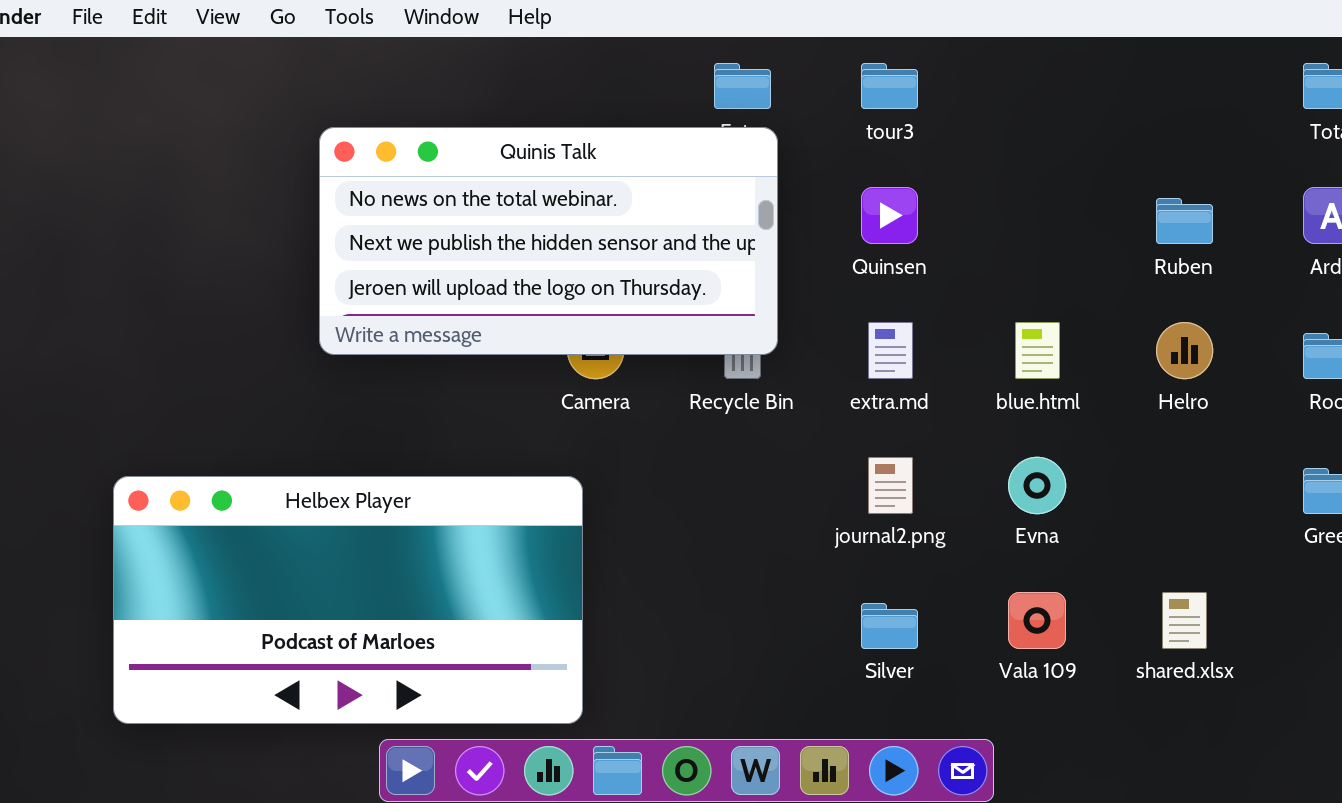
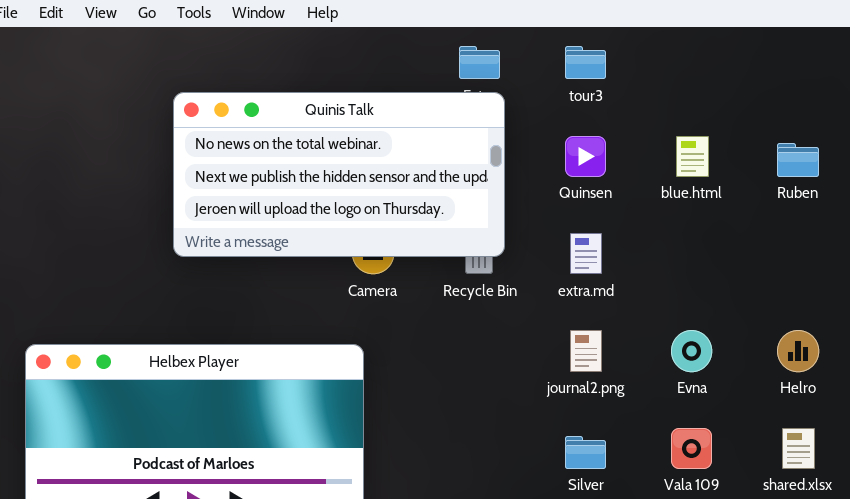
blue.html: [1015,322,1060,379] -> [676,136,709,177], moved
Helro: [1156,322,1213,379] -> [777,330,819,372], moved

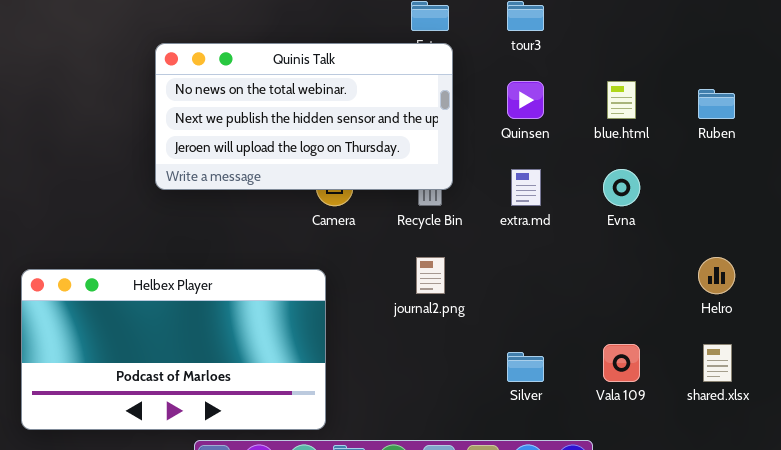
journal2.png: [570,330,602,372] -> [416,257,445,294], moved
Evna: [671,330,712,372] -> [603,169,640,206], moved

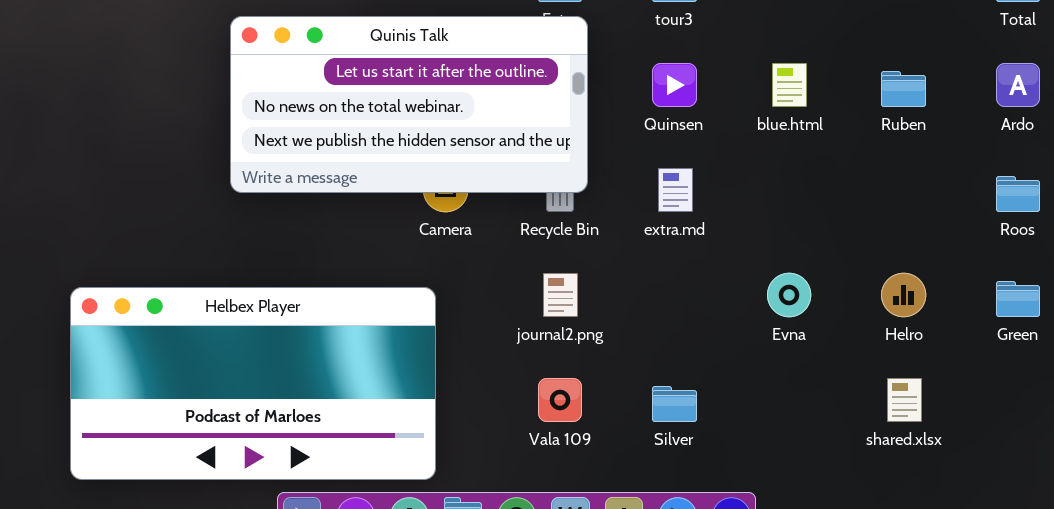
Quinis Talk: [155,43,453,190] -> [230,16,588,193], scrolled up 1 row
Evna: [603,169,640,206] -> [767,273,811,317], moved
Vala 109: [603,344,640,382] -> [538,378,582,422], moved

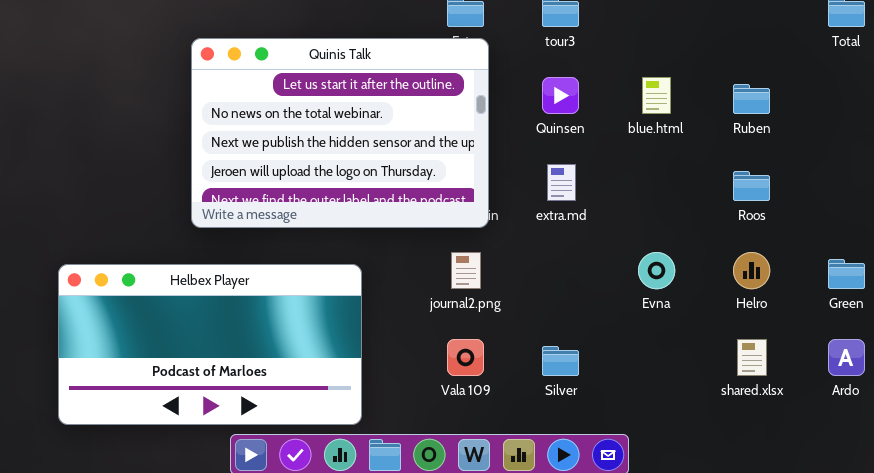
Quinis Talk: [230,16,588,193] -> [191,38,489,228], resized
Ardo: [996,63,1040,107] -> [828,339,865,376], moved
Roos: [996,176,1040,212] -> [733,171,770,201], moved

